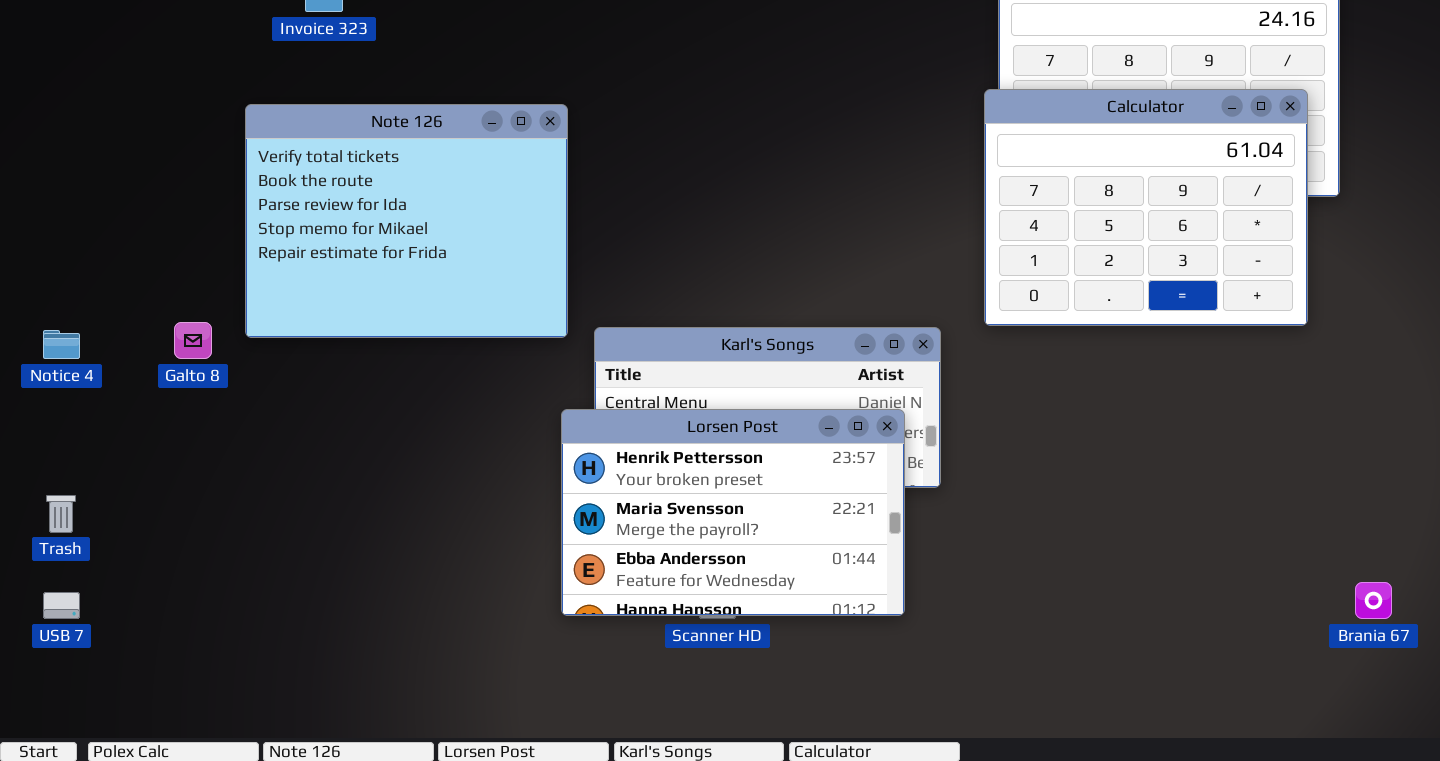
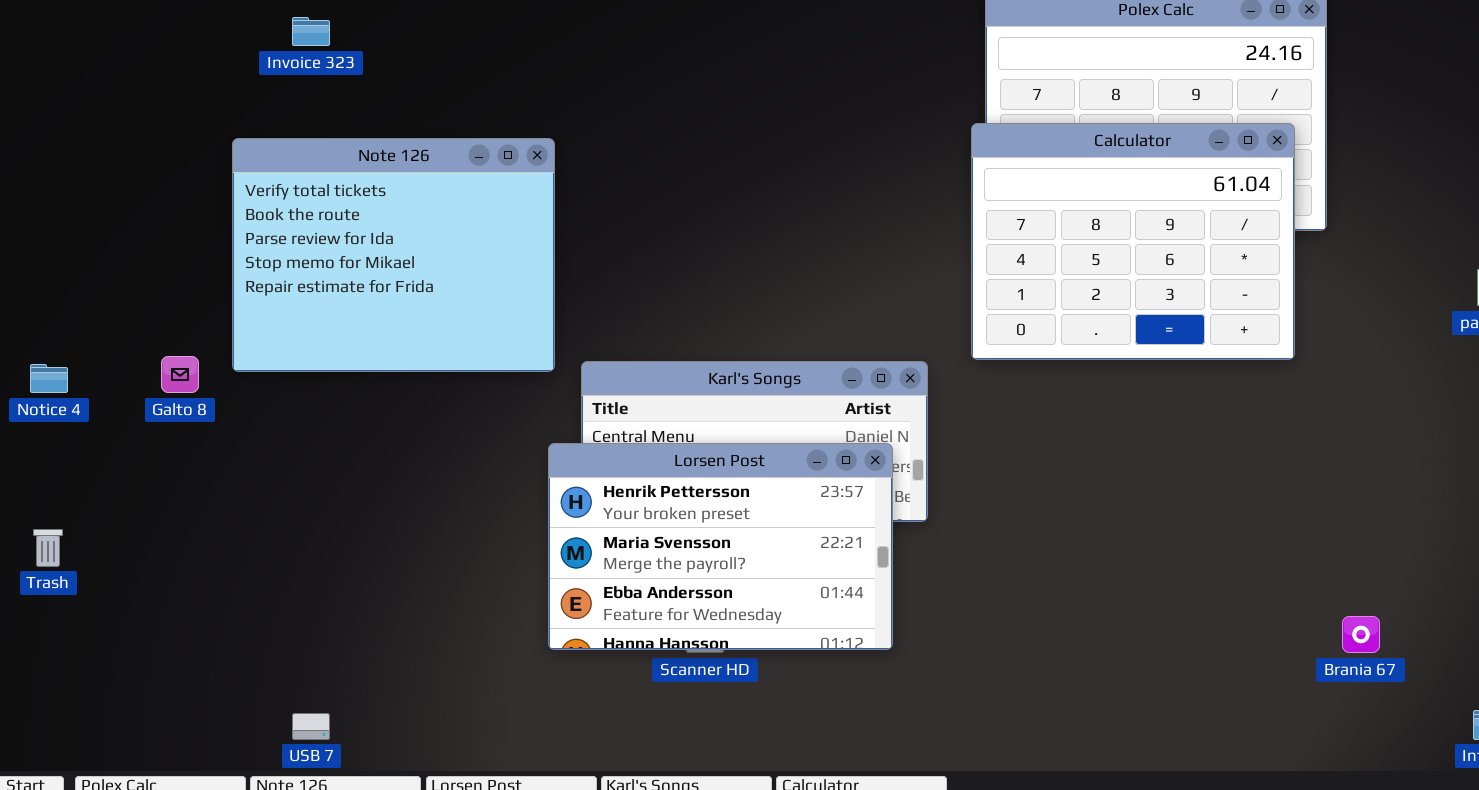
USB 7: [43,592,80,619] -> [292,713,330,740], moved

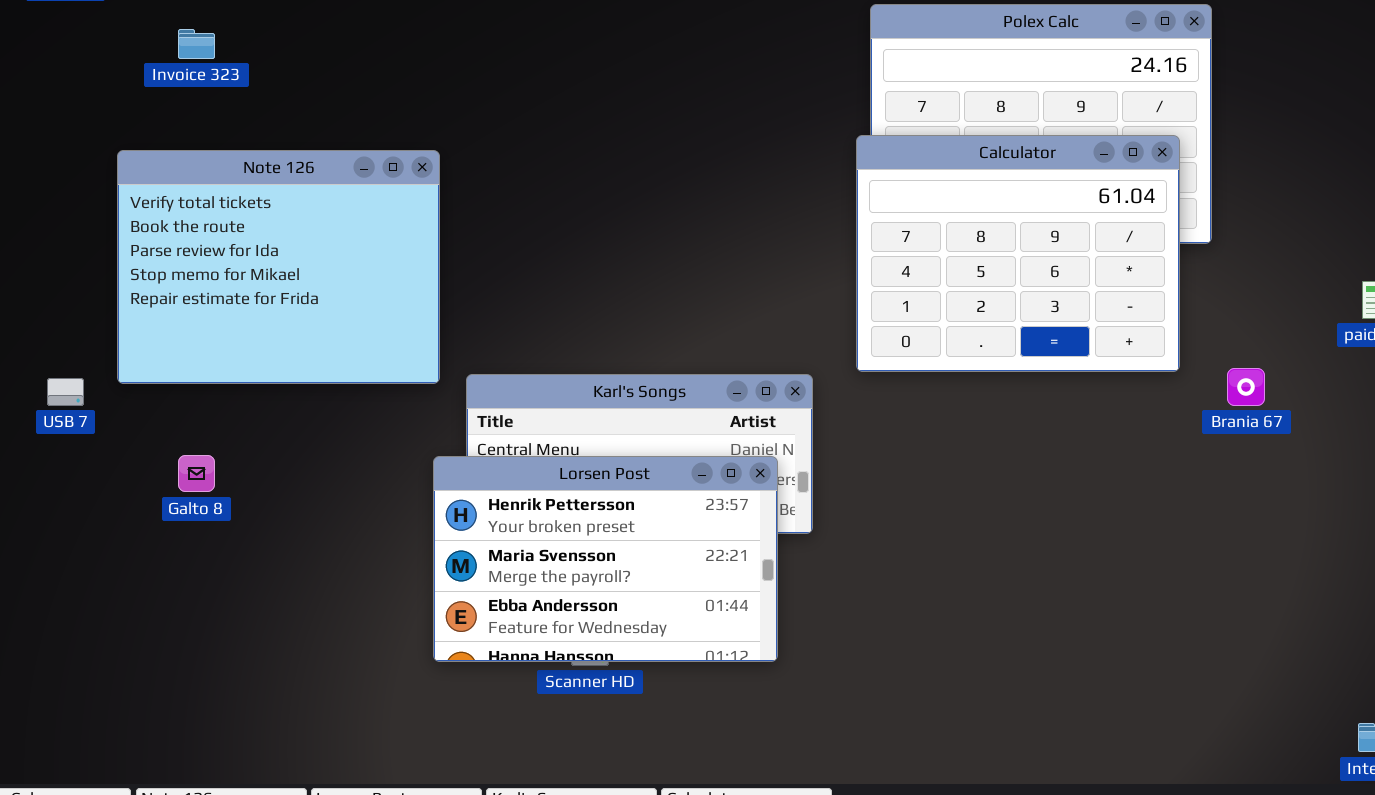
Galto 8: [161,356,199,393] -> [178,455,215,492], moved
Brania 67: [1342,616,1380,653] -> [1227,368,1265,406], moved
USB 7: [292,713,330,740] -> [47,378,84,406], moved

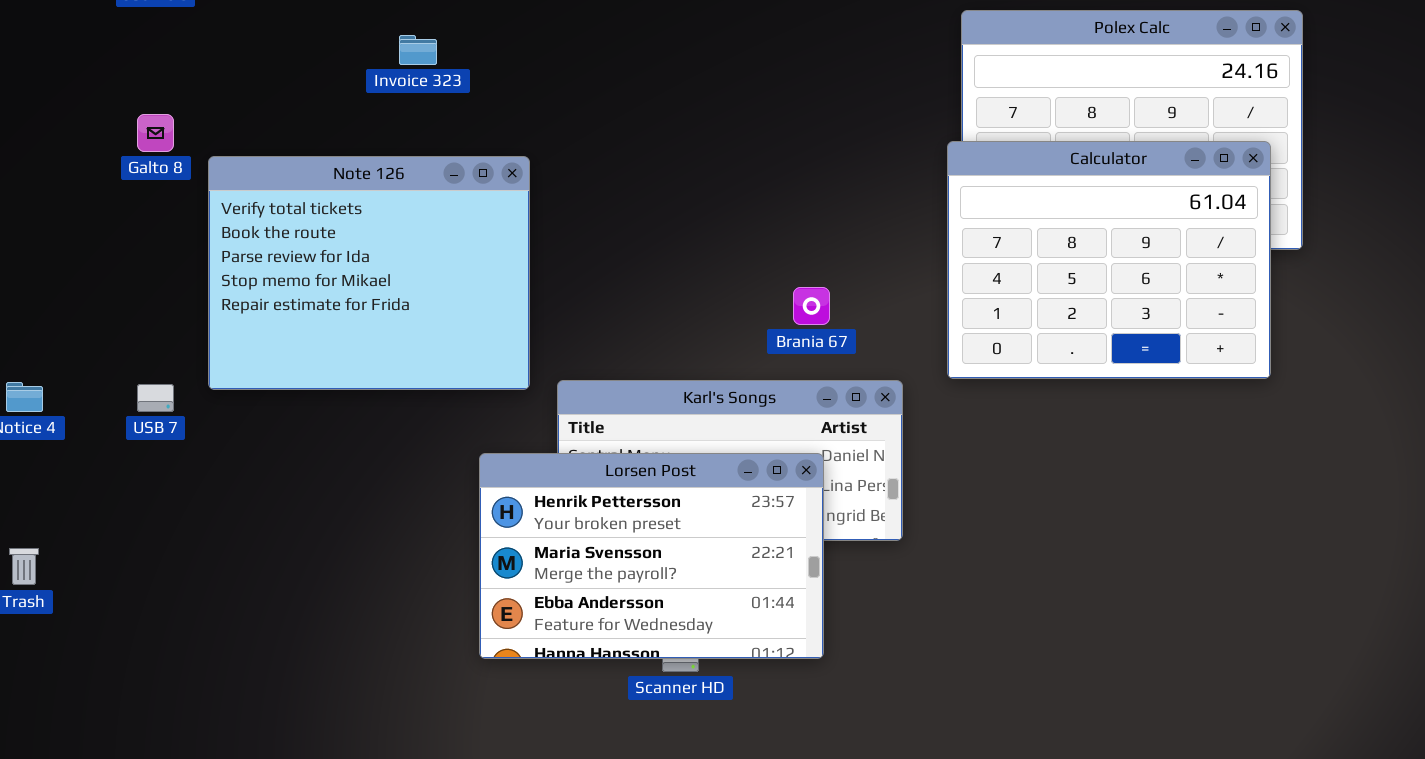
Invoice 323: [178,29,215,59] -> [399,35,437,65], moved
Brania 67: [1227,368,1265,406] -> [793,287,830,325], moved
Galto 8: [178,455,215,492] -> [137,114,174,152], moved
Lorsen Post: [433,456,778,662] -> [479,453,824,659], moved

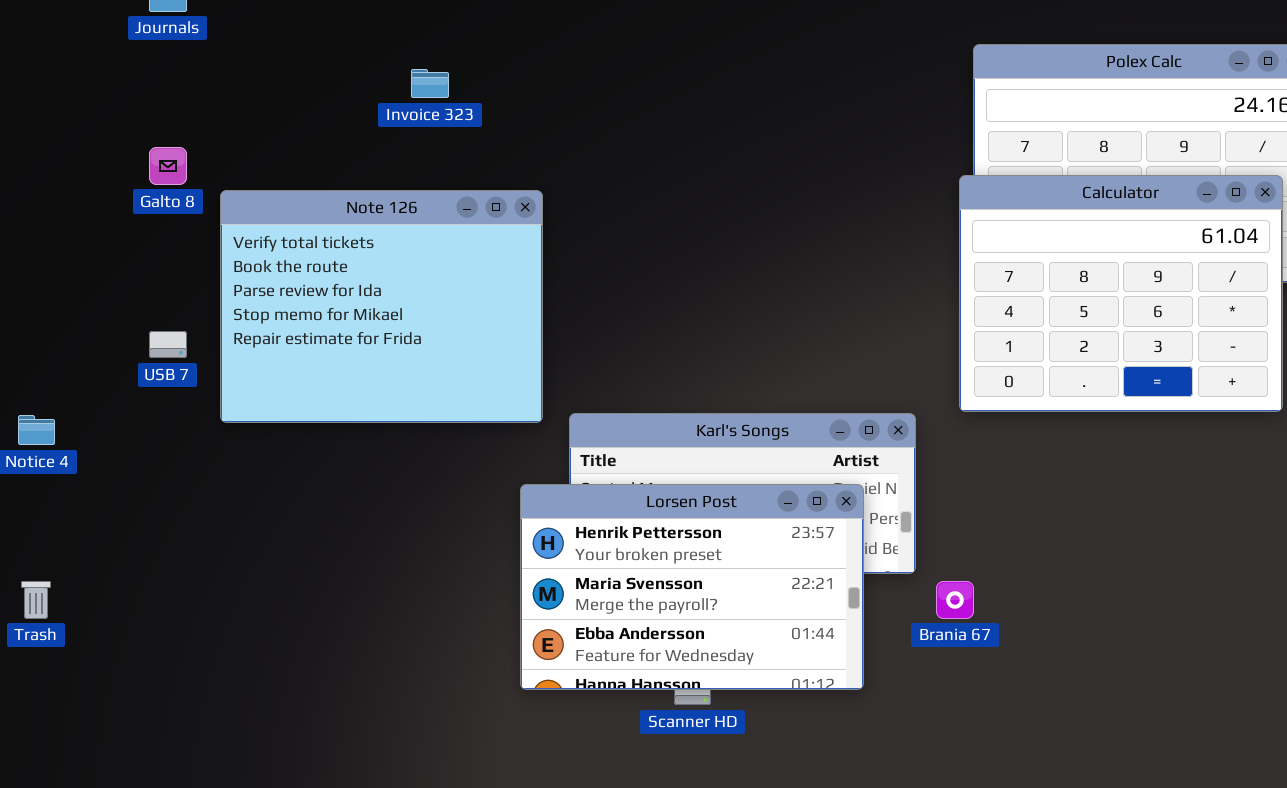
Brania 67: [793,287,830,325] -> [936,581,974,619], moved
USB 7: [137,384,174,412] -> [149,331,187,358], moved
Lorsen Post: [479,453,824,659] -> [520,484,864,690], moved

